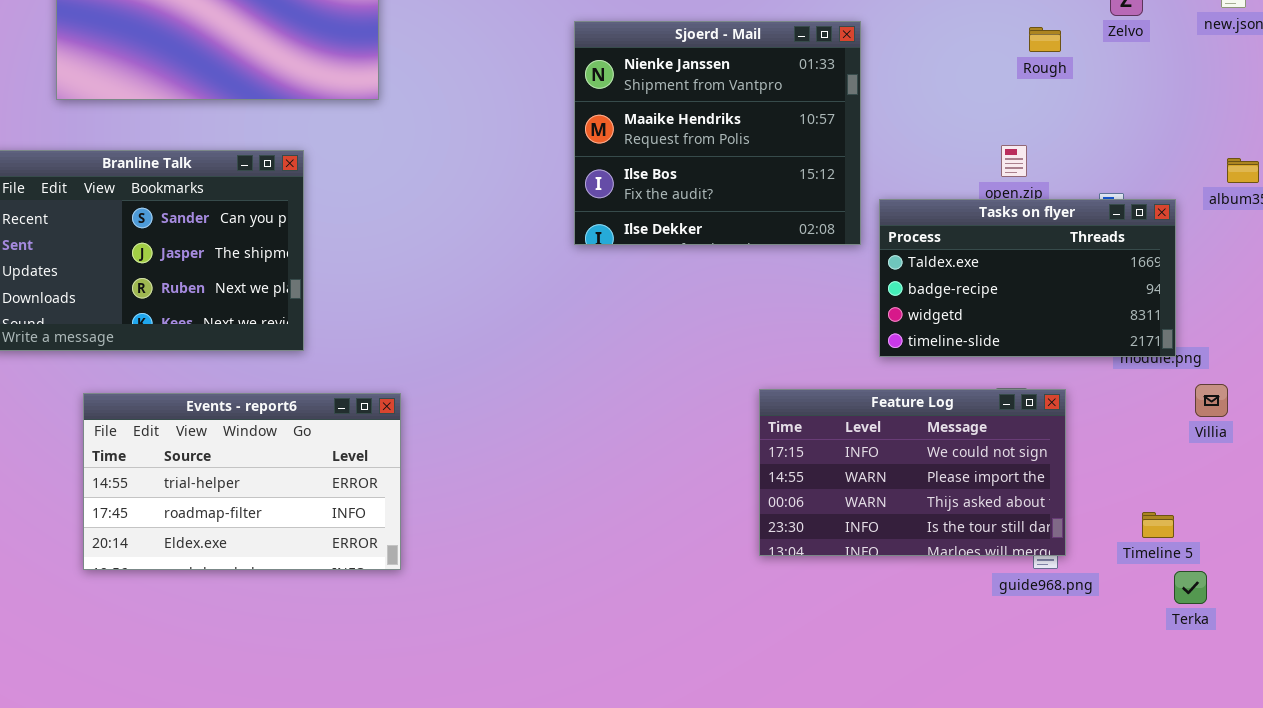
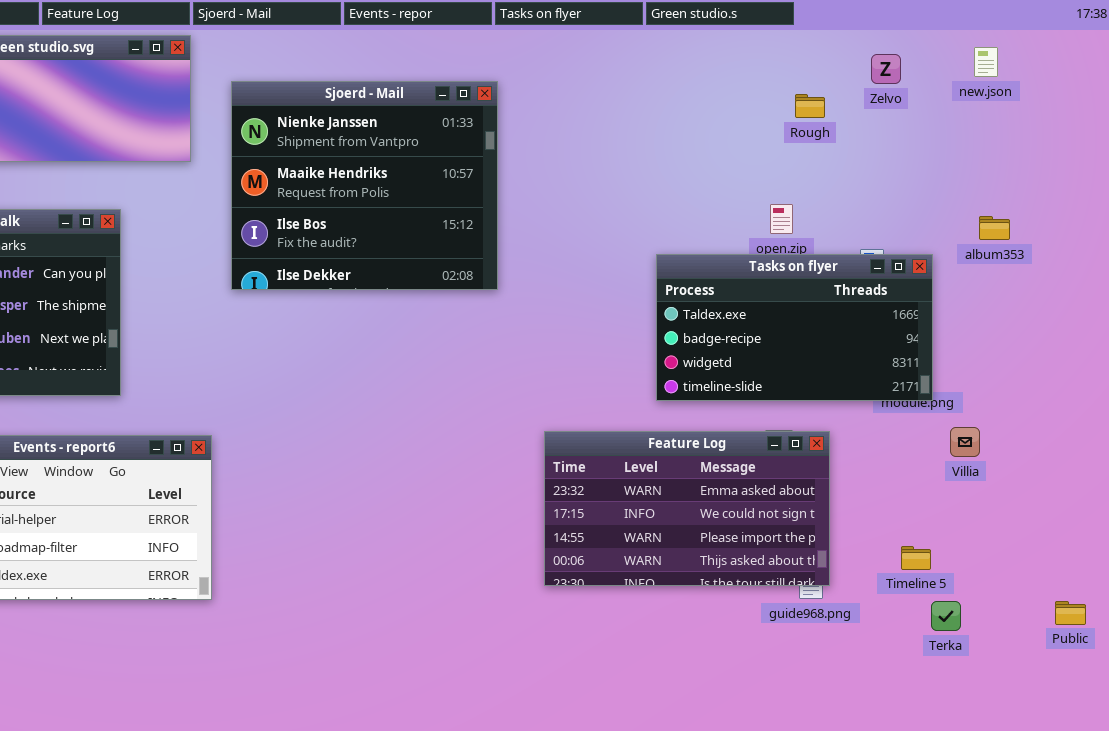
Sjoerd - Mail: [574,21,861,245] -> [231,81,498,290], moved
Feature Log: [759,389,1066,556] -> [544,431,830,586], scrolled up 1 row

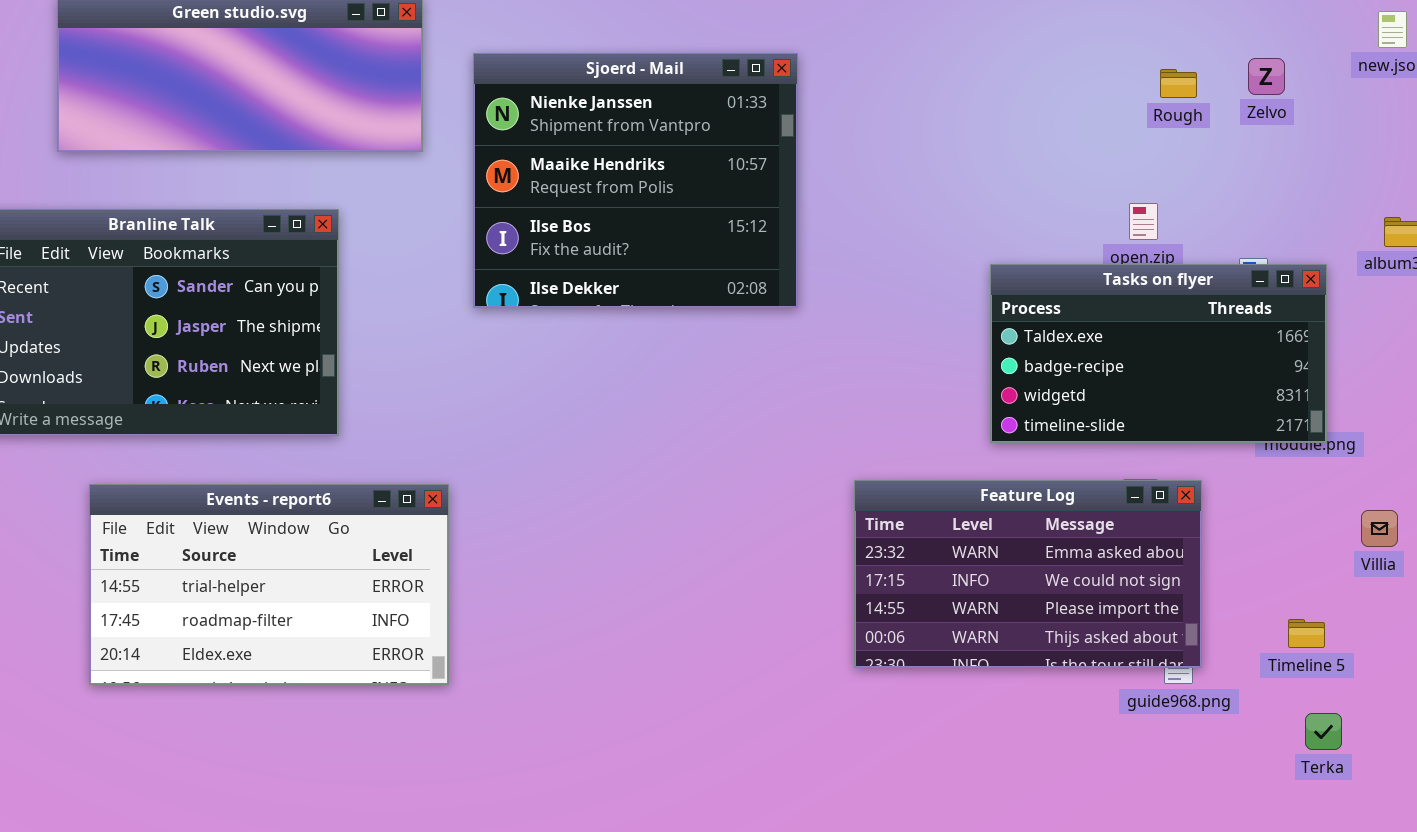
Zelvo: [871,54,901,84] -> [1248,58,1285,95], moved
Villia: [950,427,980,457] -> [1361,510,1398,547], moved
Terka: [931,601,961,631] -> [1305,713,1342,750], moved

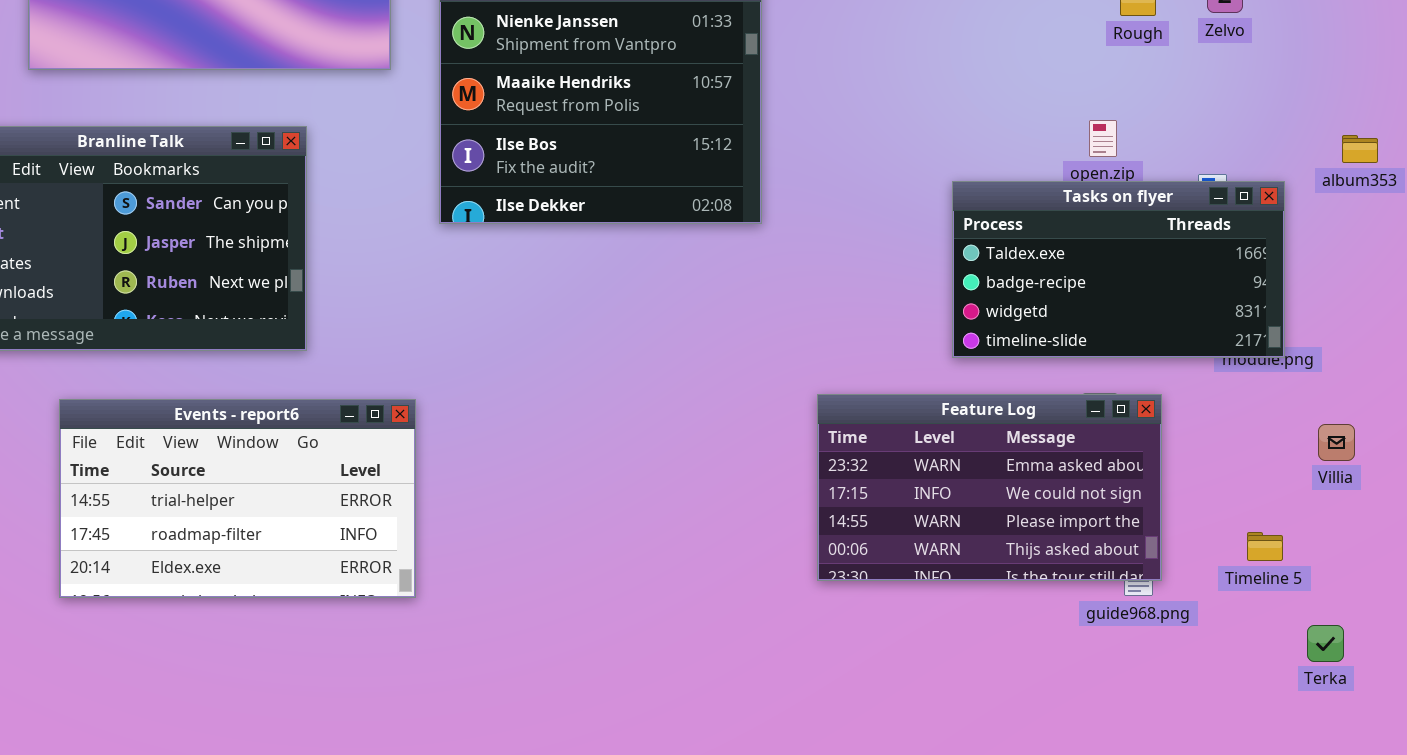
Terka: [1305,713,1342,750] -> [1307,625,1344,662], moved

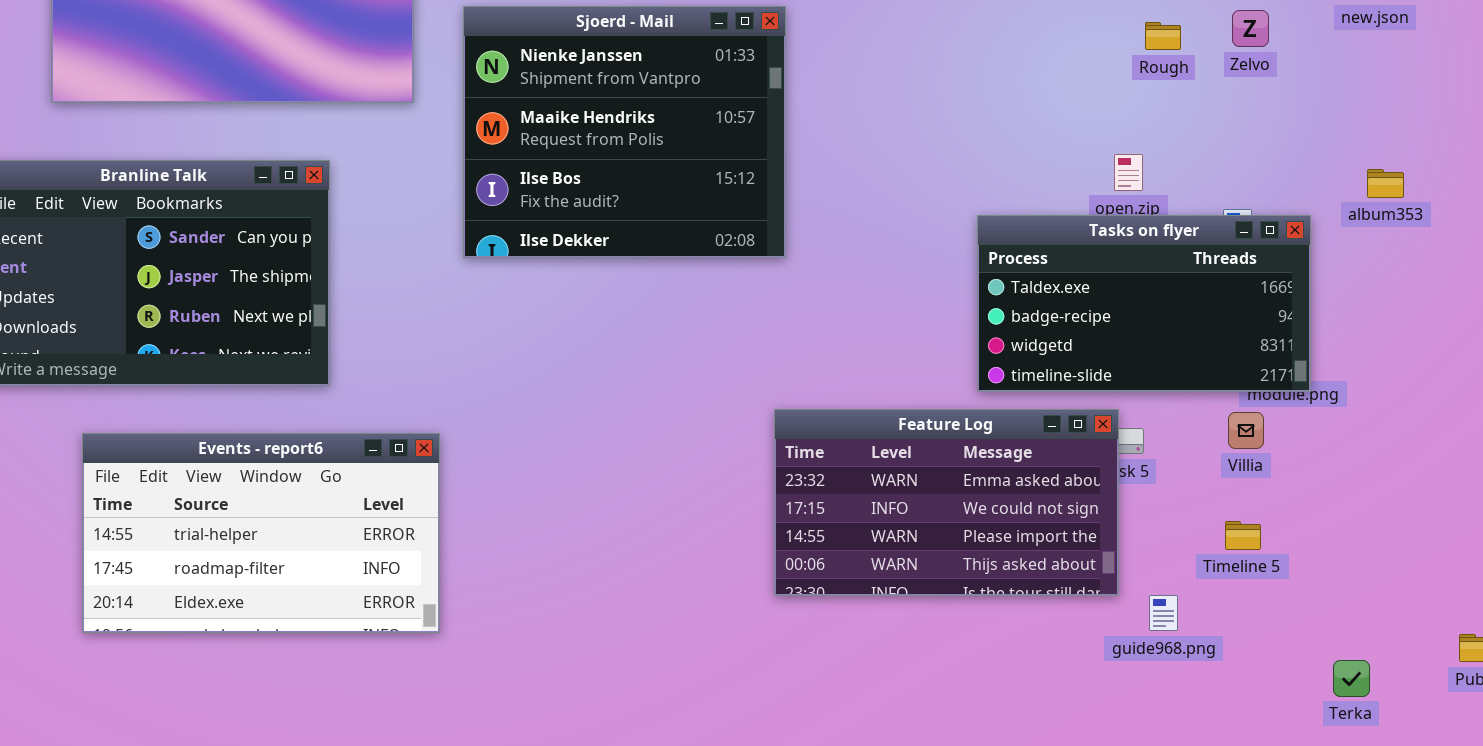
Feature Log: [817,394,1162,581] -> [774,409,1119,596], moved
Villia: [1318,424,1355,461] -> [1228,412,1264,449], moved
Timeline 5: [1247,532,1283,561] -> [1225,521,1261,550], moved

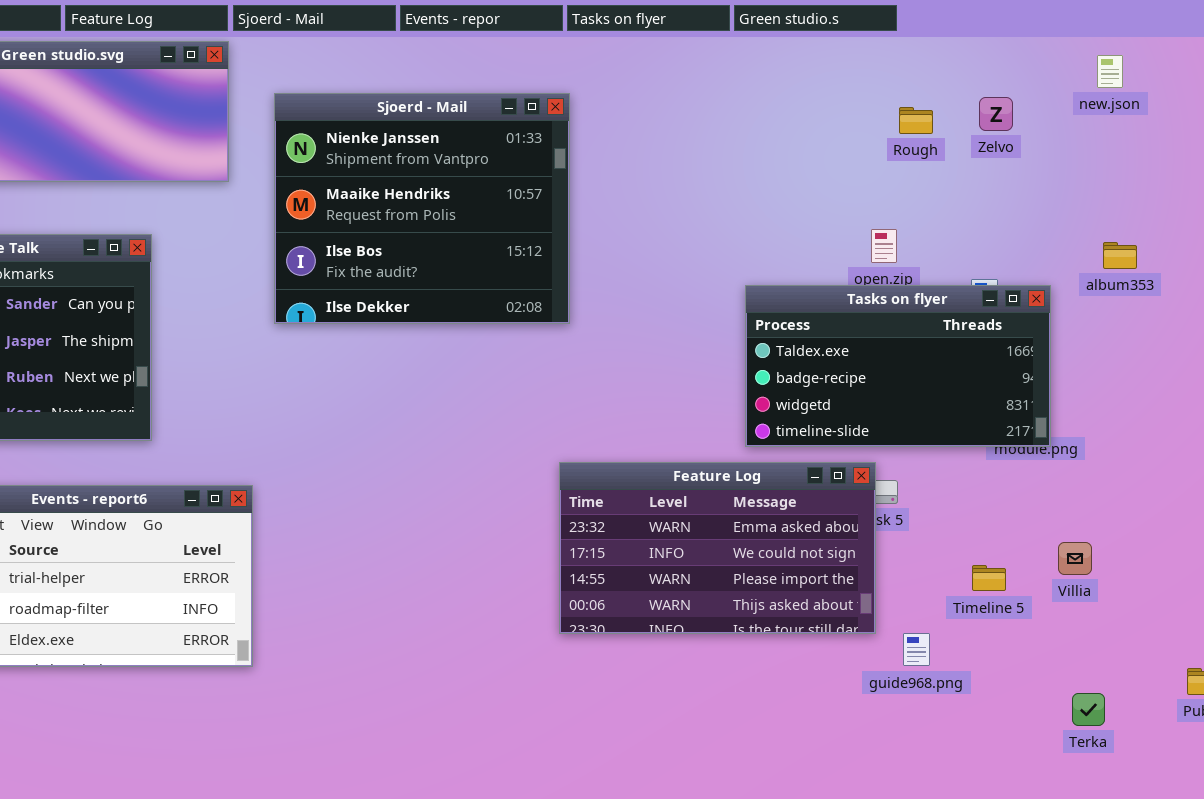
Villia: [1228,412,1264,449] -> [1058,542,1092,575], moved

